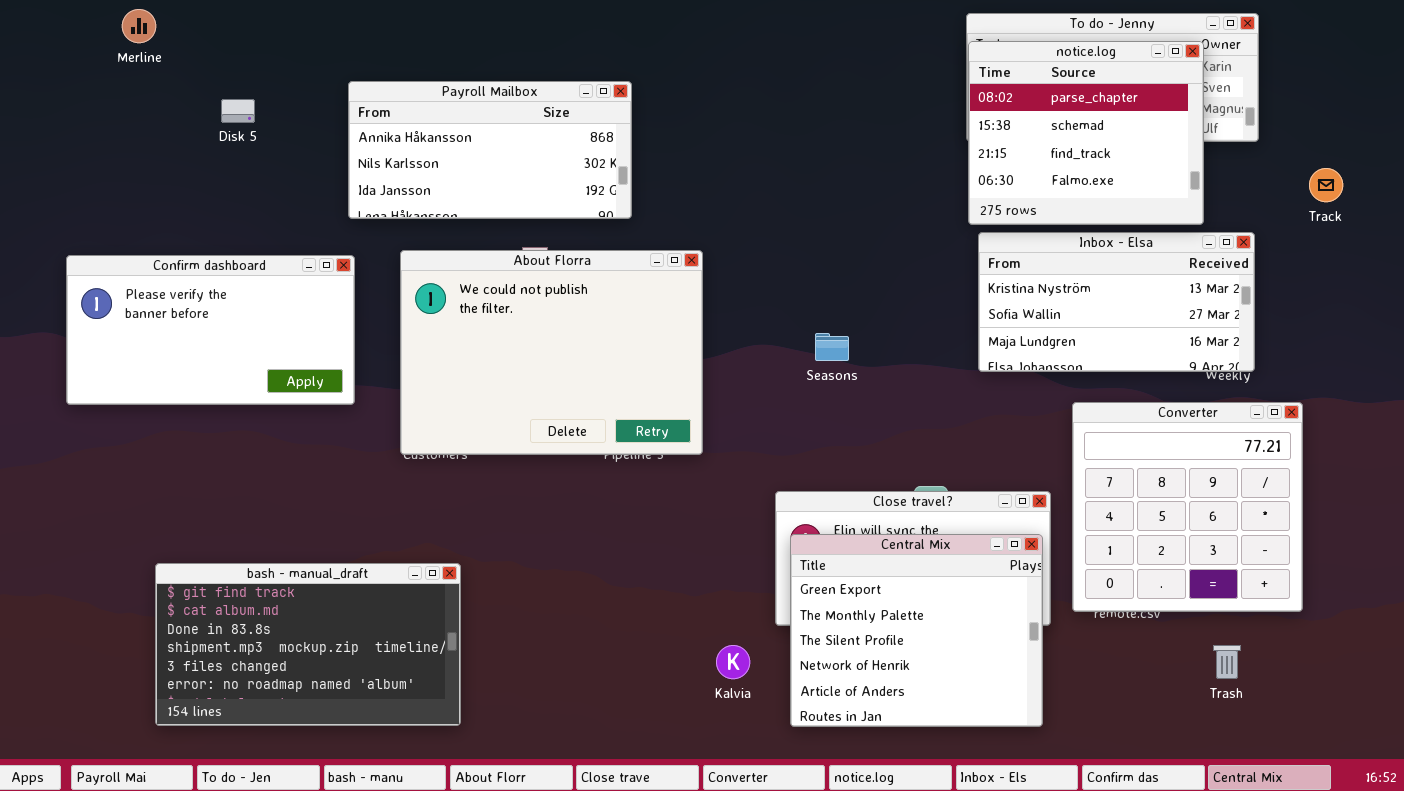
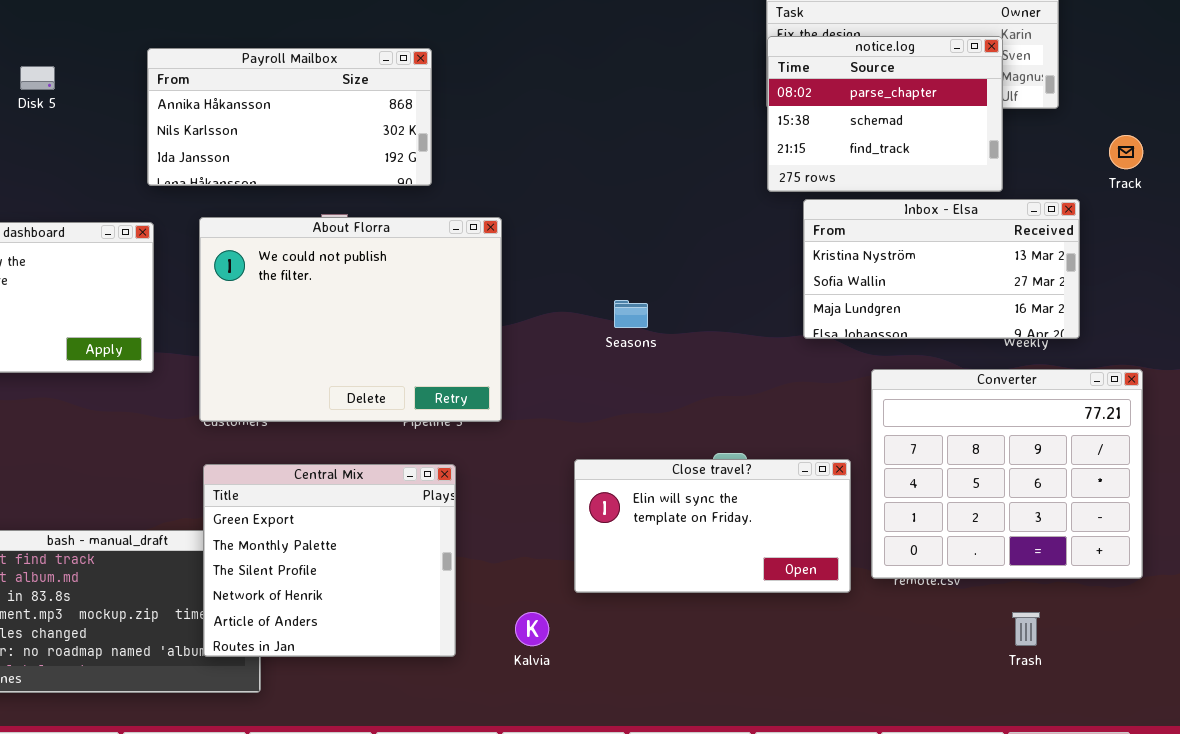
notice.log: [968,41,1204,225] -> [767,36,1003,192], resized
Inbox - Elsa: [978,232,1255,372] -> [803,199,1080,339], moved
Converter: [1072,402,1303,612] -> [871,369,1143,579], resized
Central Mix: [790,534,1043,727] -> [203,464,456,657], moved

